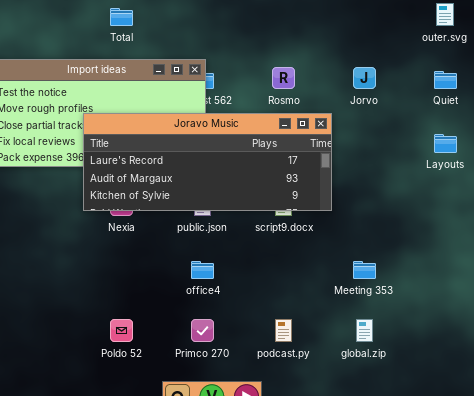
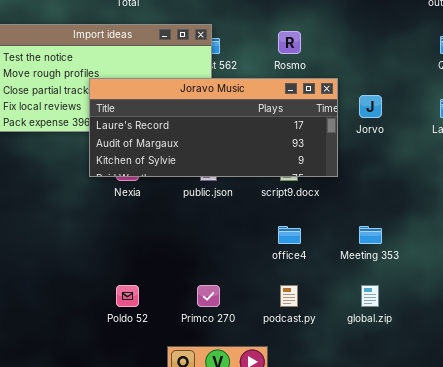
Jorvo: [353,67,376,89] -> [359,95,382,118], moved
office4: [191,261,214,279] -> [278,226,301,244], moved

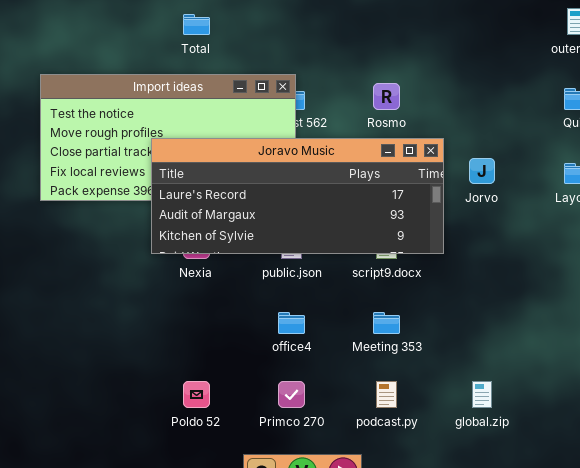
office4: [278,226,301,244] -> [278,312,305,334], moved
Meeting 353: [359,226,382,244] -> [373,312,400,334], moved

